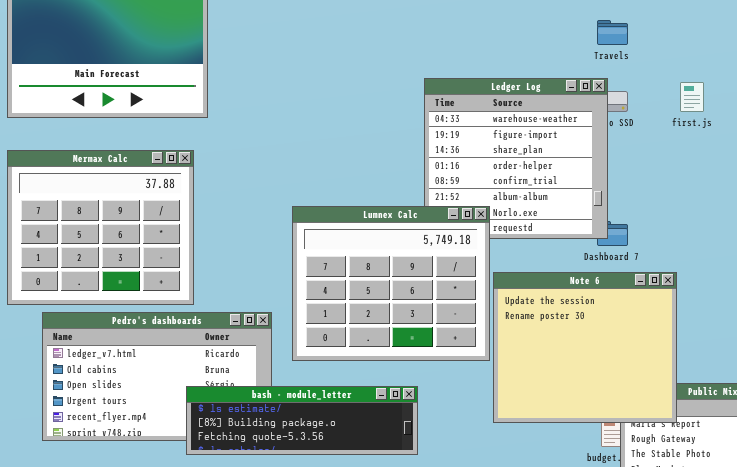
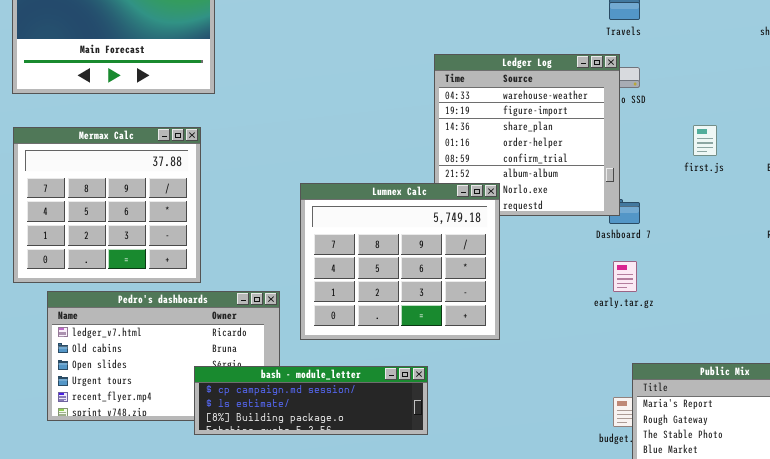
first.js: [680,82,704,112] -> [693,125,717,156], moved
Note 6: [493,272,677,423] -> none, closed
bash - module_letter: [186,386,418,455] -> [194,366,428,435], scrolled up 1 row

